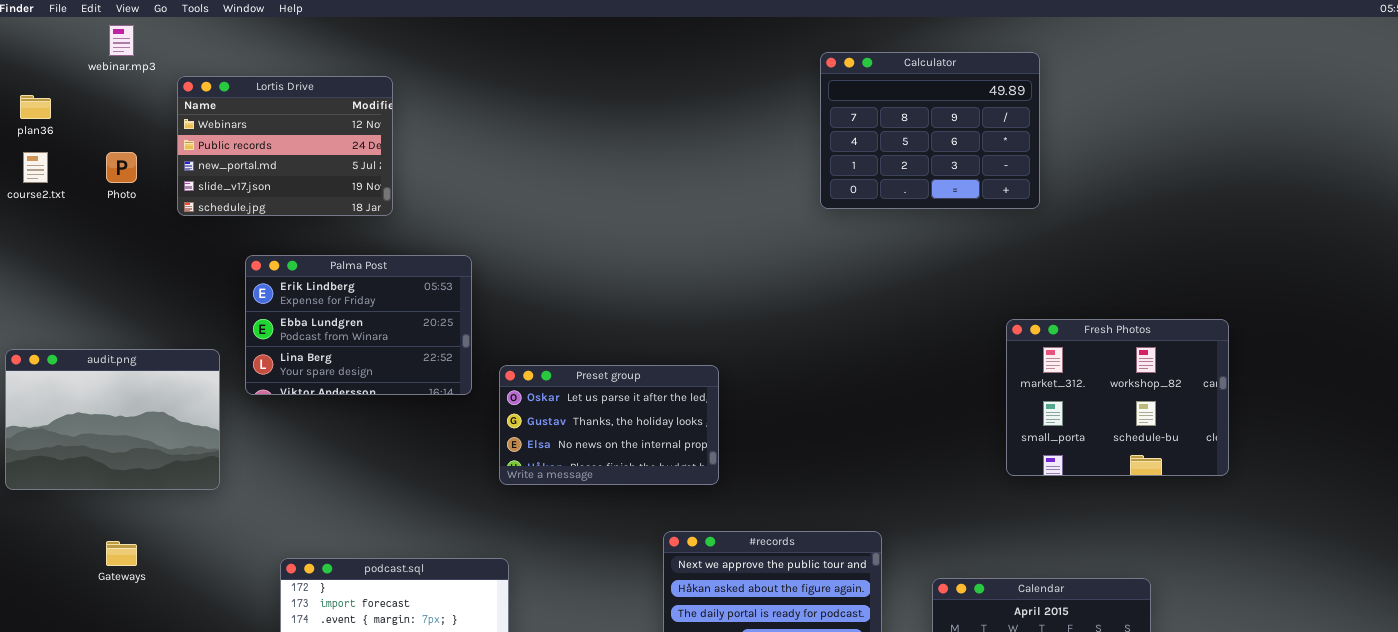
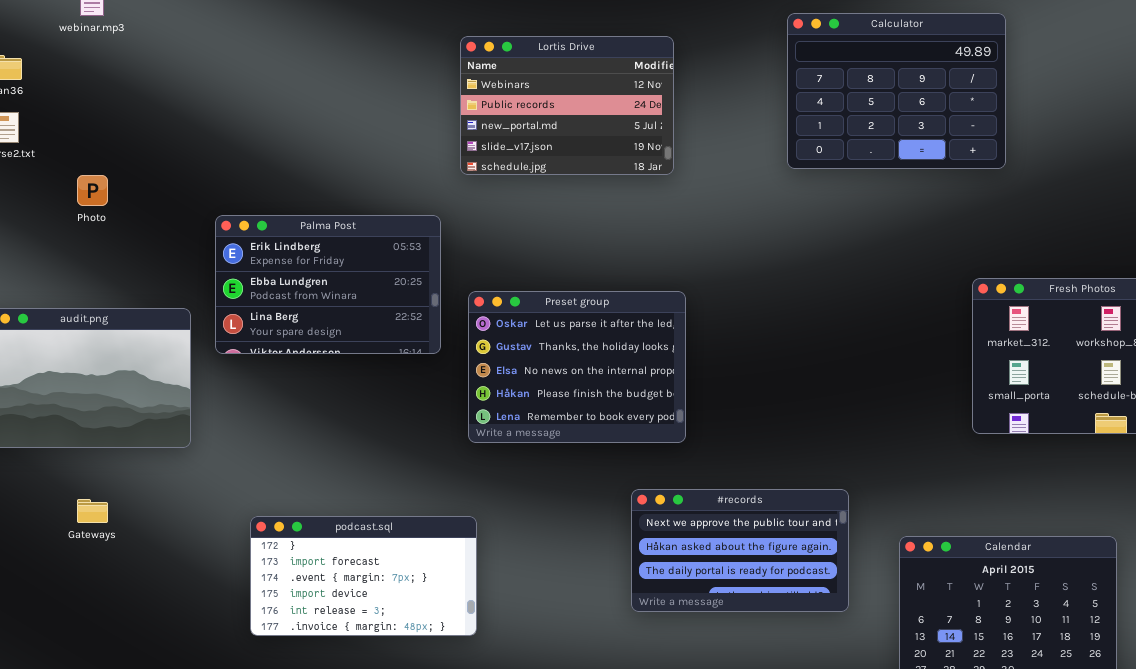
Lortis Drive: [177,76,393,216] -> [460,36,674,175], moved
Photo: [106,152,137,183] -> [77,175,108,206], moved
Preset group: [499,365,719,485] -> [468,291,686,443], resized

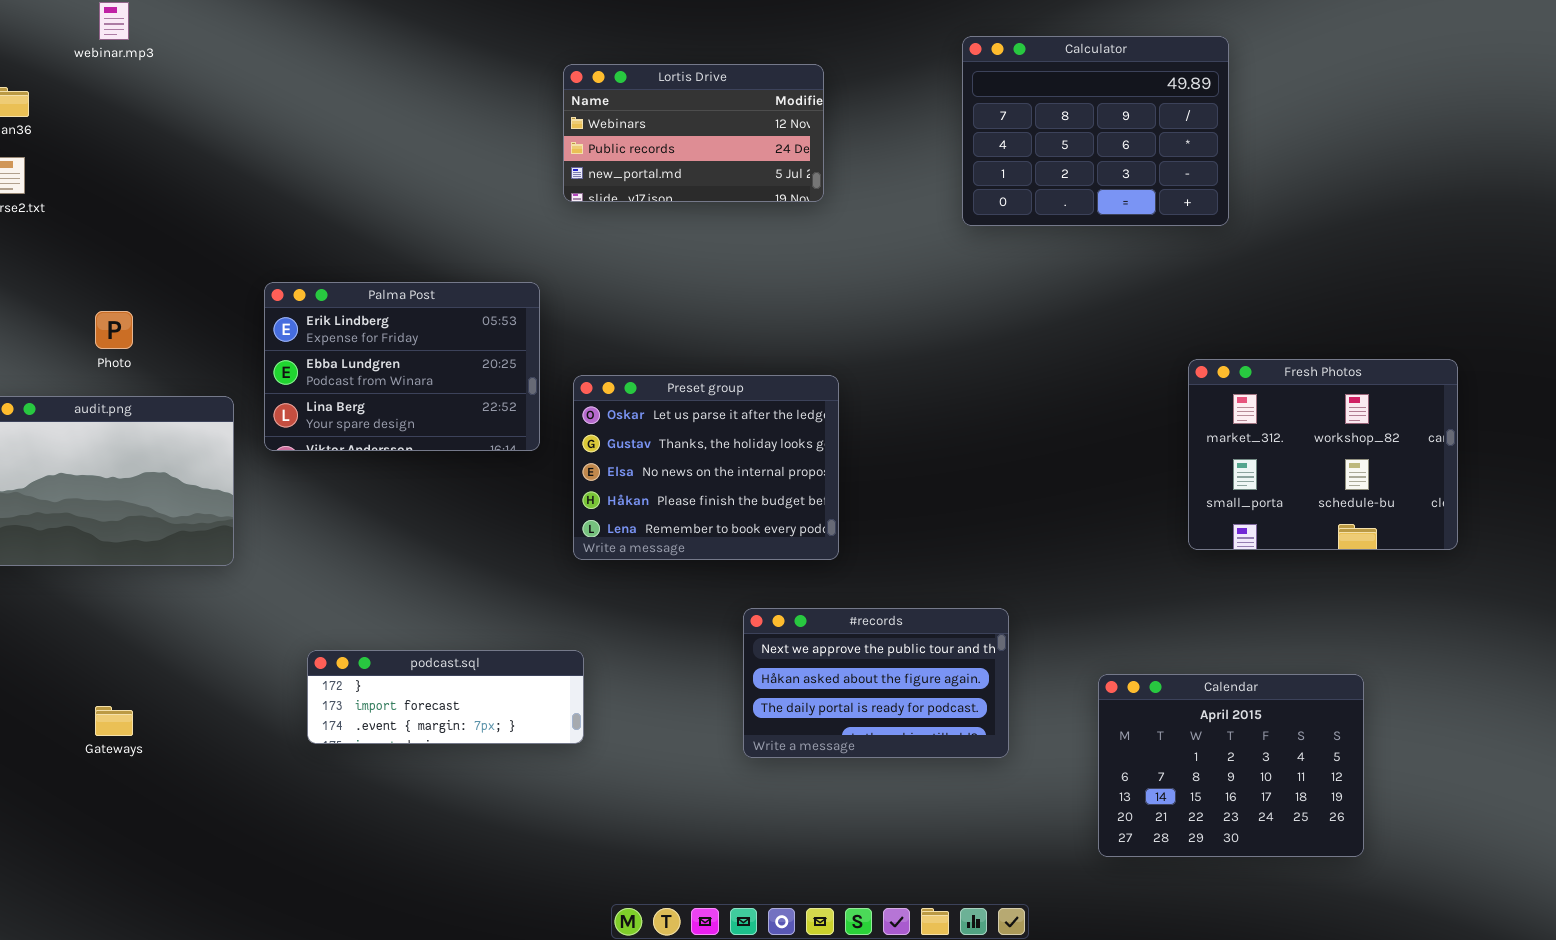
Lortis Drive: [460,36,674,175] -> [563,64,824,202], resized
Photo: [77,175,108,206] -> [95,311,133,349], moved
#records: [631,489,849,612] -> [743,608,1009,758], moved
Gateways: [77,499,108,523] -> [95,706,133,736], moved
podcast.sql: [250,516,477,636] -> [307,650,584,744], resized

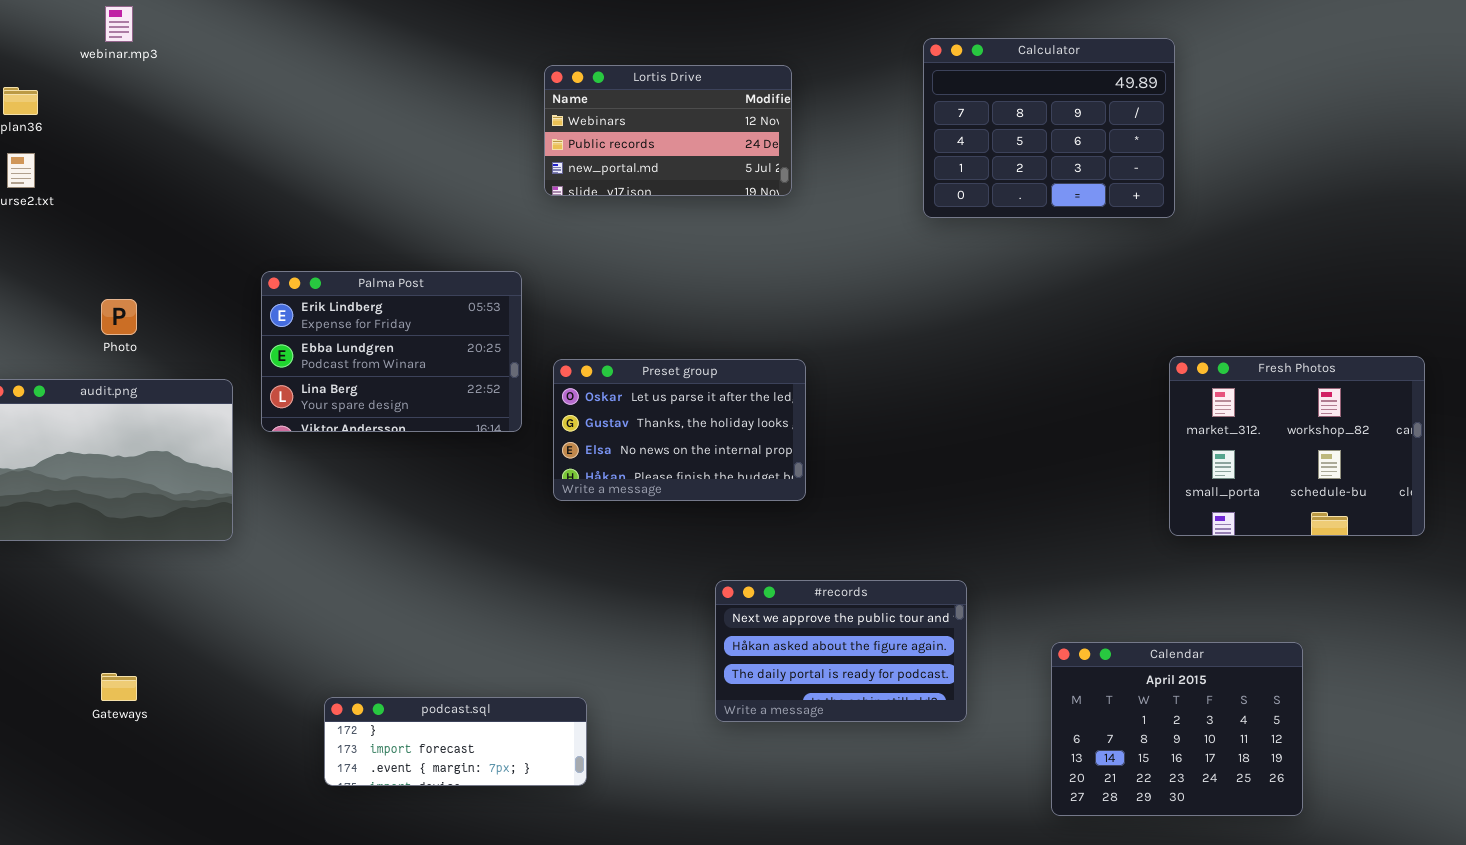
Fresh Photos: [1188,359,1458,550] -> [1169,356,1425,536], moved
Preset group: [573,375,839,560] -> [553,359,806,501], resized
podcast.sql: [307,650,584,744] -> [324,697,587,786], moved

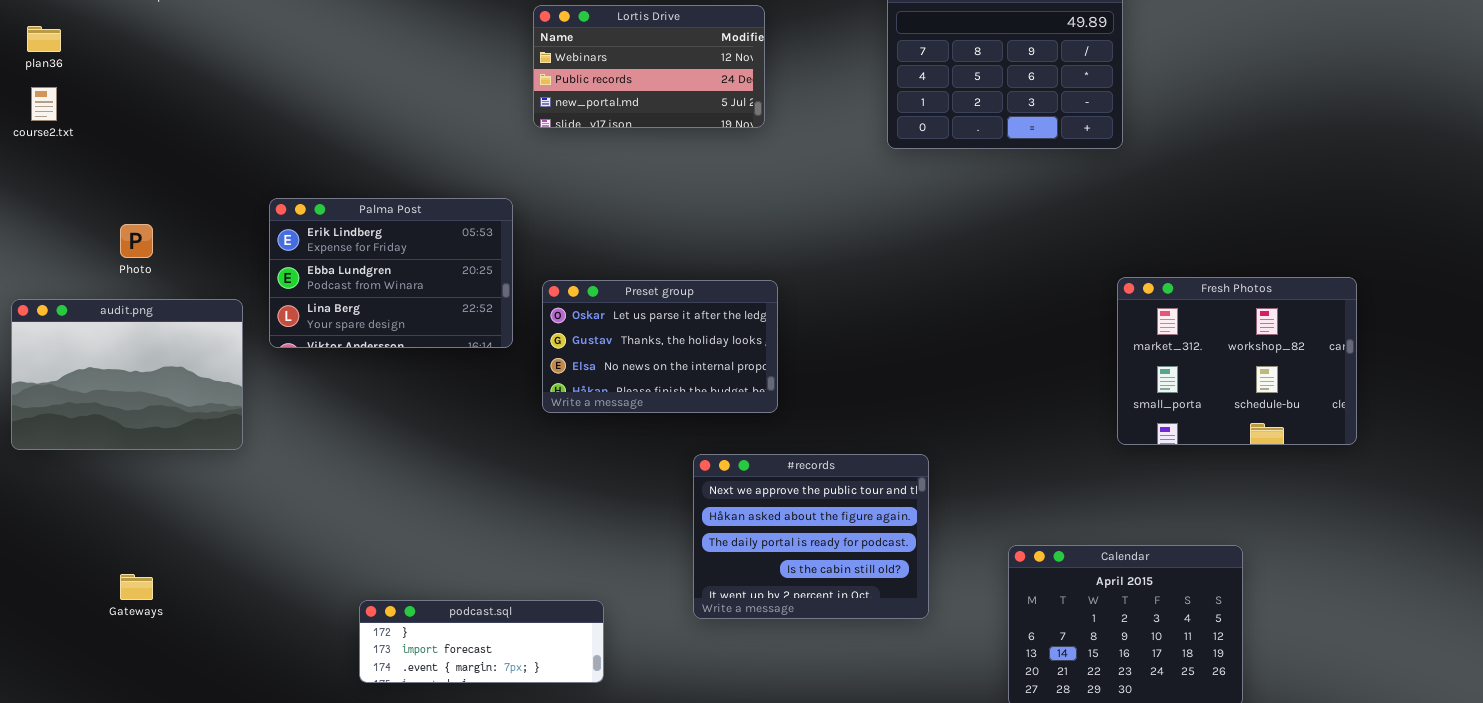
#records: [715,580,967,722] -> [693,454,929,619], resized
podcast.sql: [324,697,587,786] -> [359,600,604,683], moved

